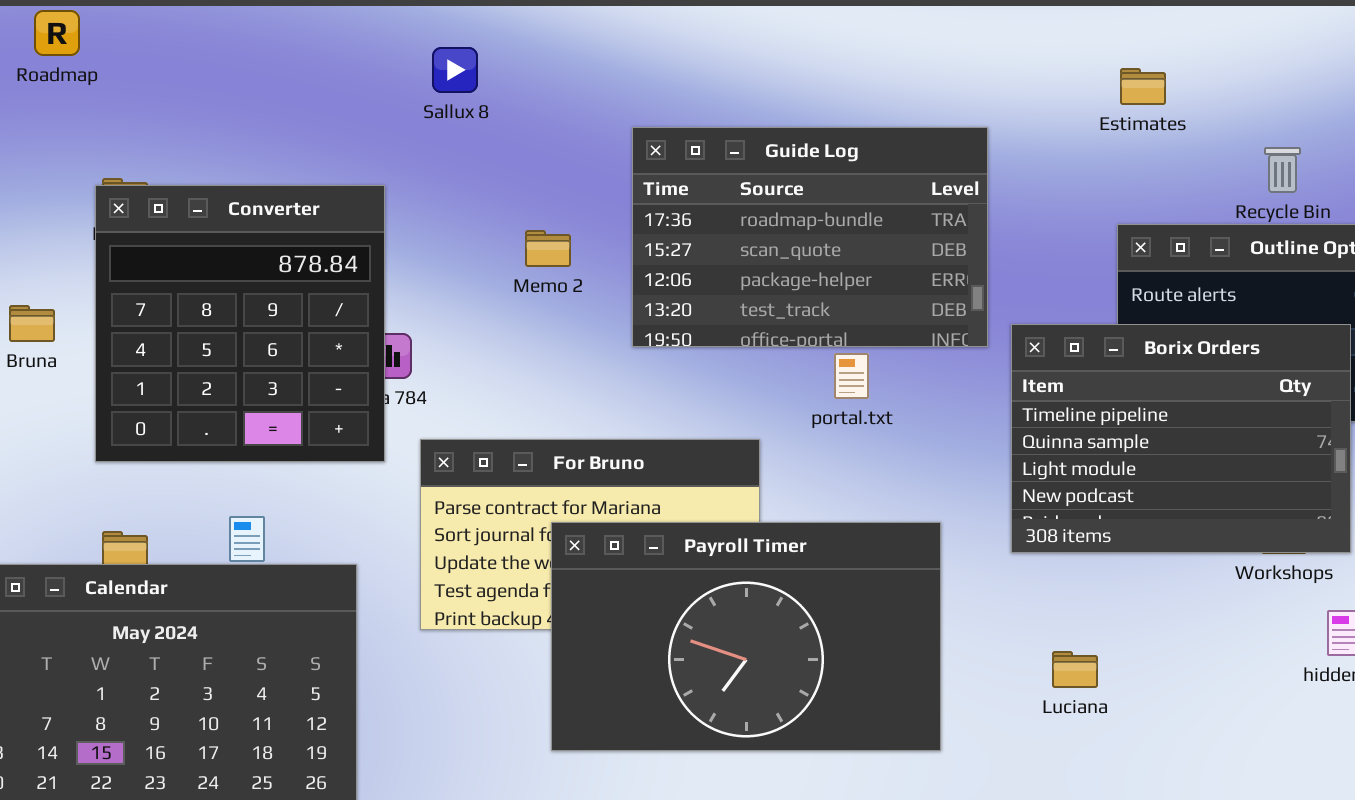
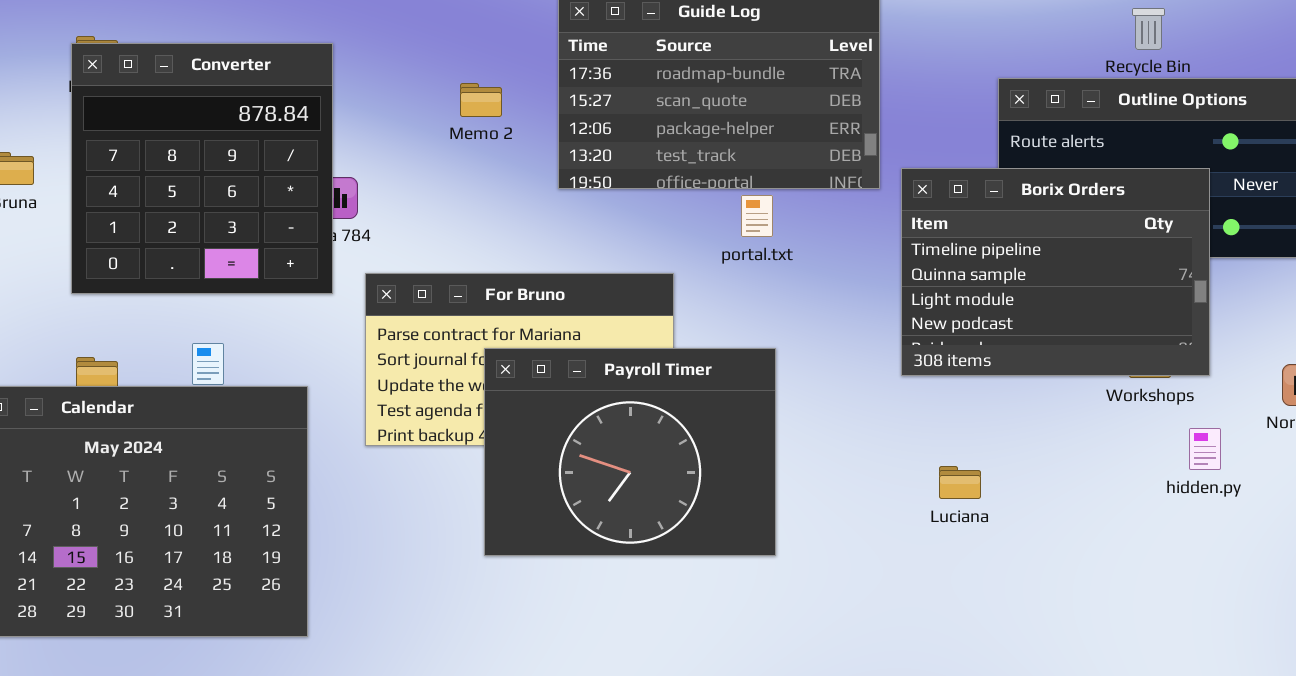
Payroll Timer: [551,522,941,751] -> [484,348,776,556], resized

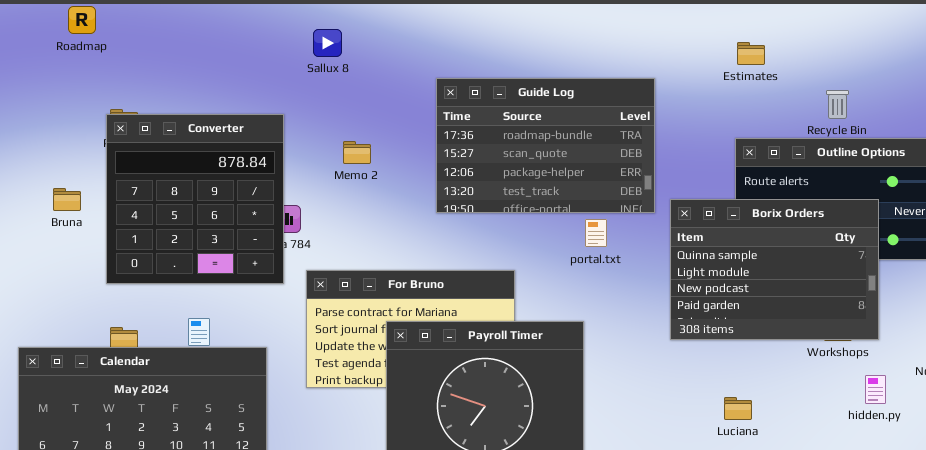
Memo 2: [460,83,502,117] -> [343,141,371,164], moved
Borix Orders: [901,168,1210,376] -> [670,199,879,340], scrolled down 1 row
portal.txt: [741,195,773,237] -> [585,219,607,247], moved
Luciana: [939,466,981,499] -> [724,397,752,420], moved

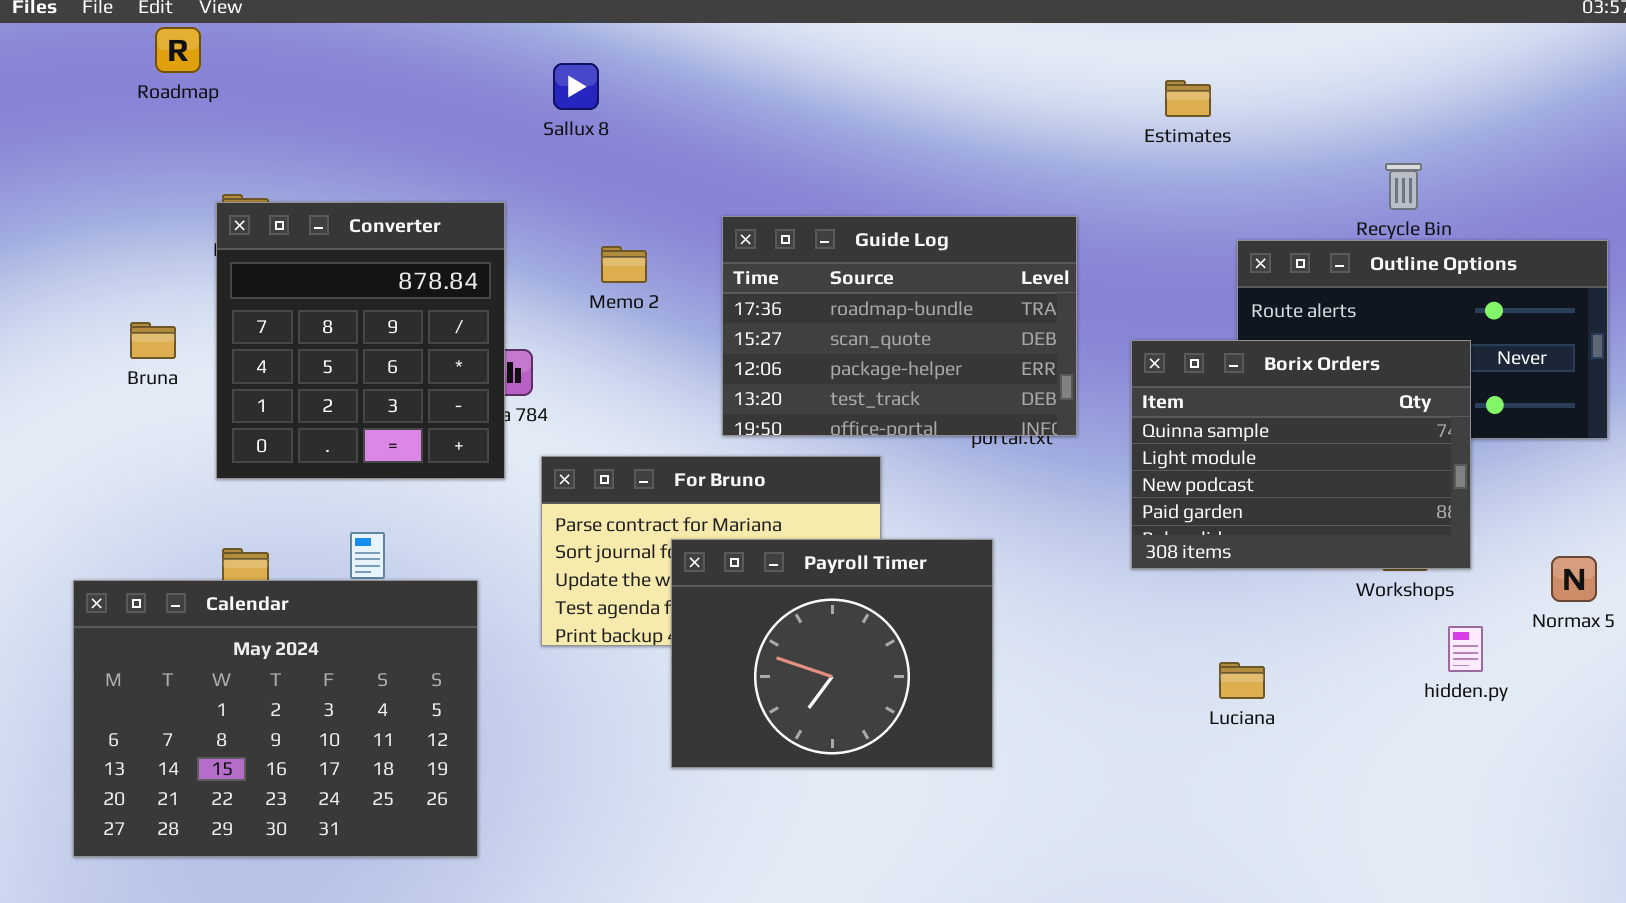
Estimates: [737,42,765,65] -> [1165,80,1211,117], moved
Guide Log: [436,78,655,213] -> [722,216,1077,436], moved

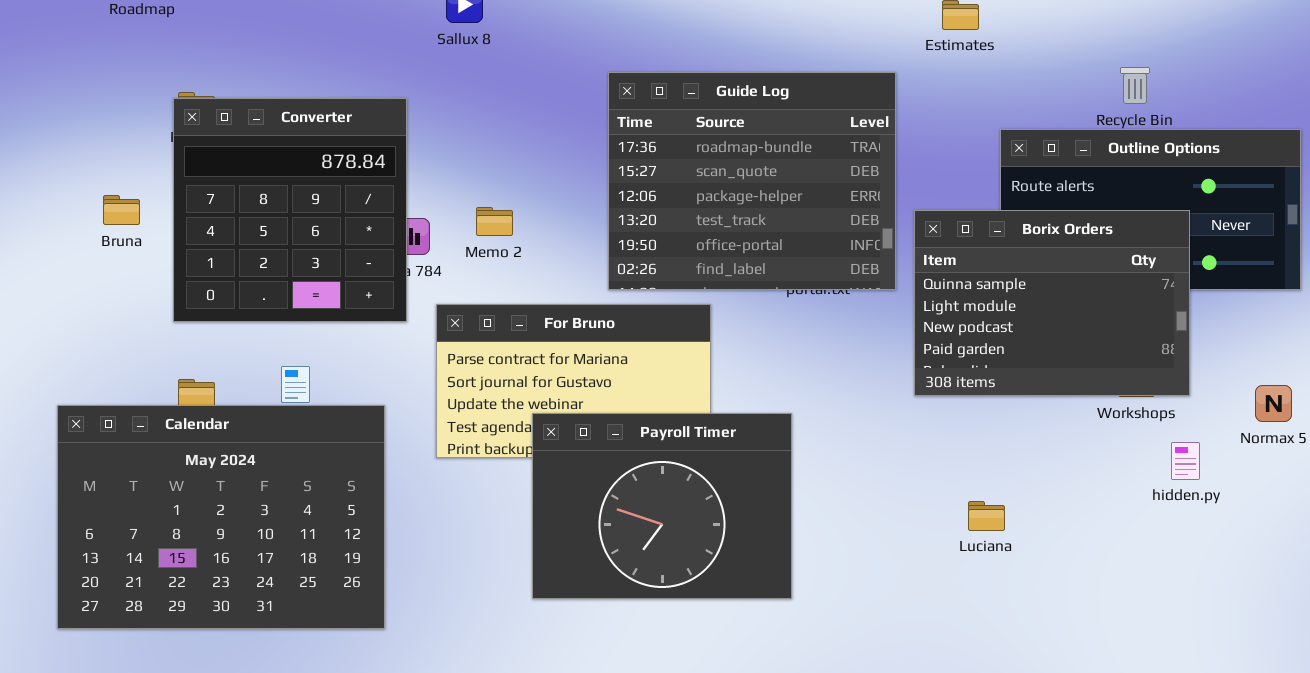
Guide Log: [722,216,1077,436] -> [608,72,896,290], moved, resized
Memo 2: [601,246,647,283] -> [476,207,513,236], moved
Payroll Timer: [671,539,993,768] -> [532,413,792,599], moved
Luciana: [1219,662,1265,699] -> [968,501,1005,531], moved

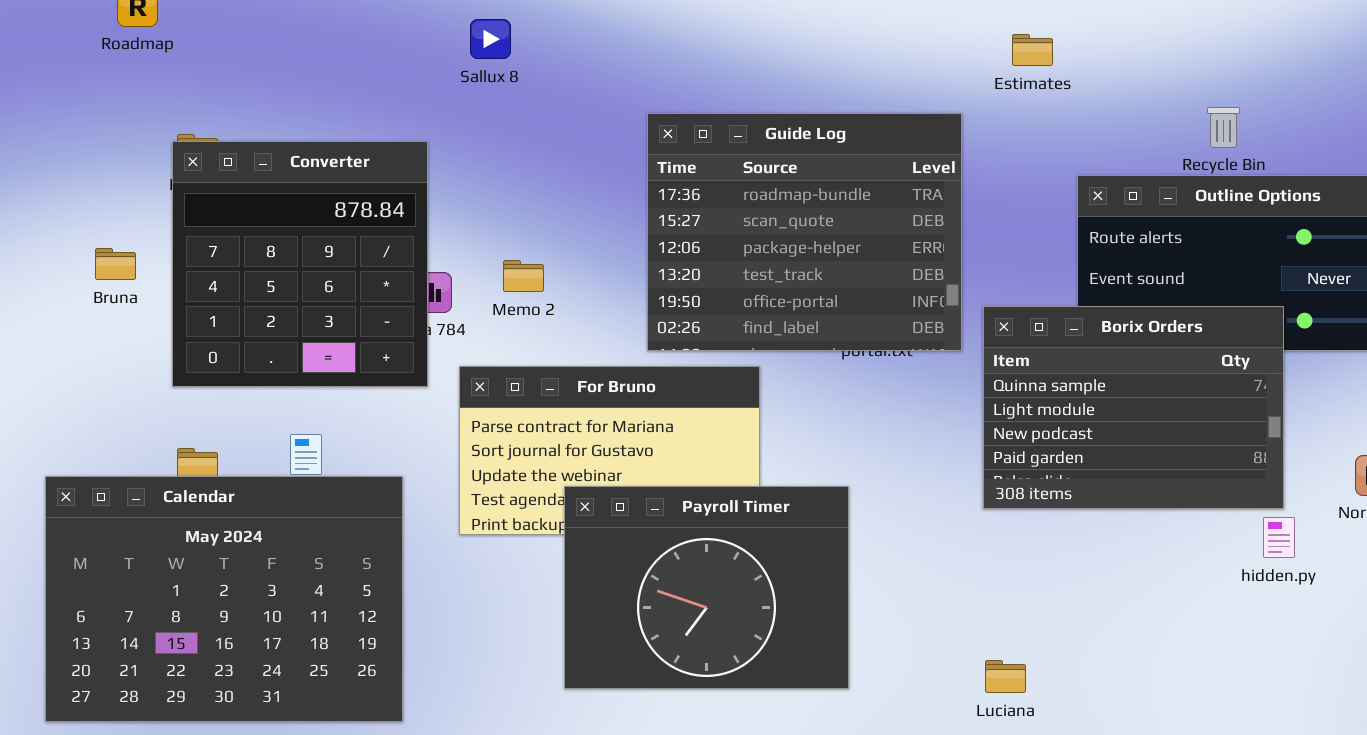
Borix Orders: [914,210,1190,396] -> [983,306,1284,509], moved
Luciana: [968,501,1005,531] -> [985,660,1026,693], moved

